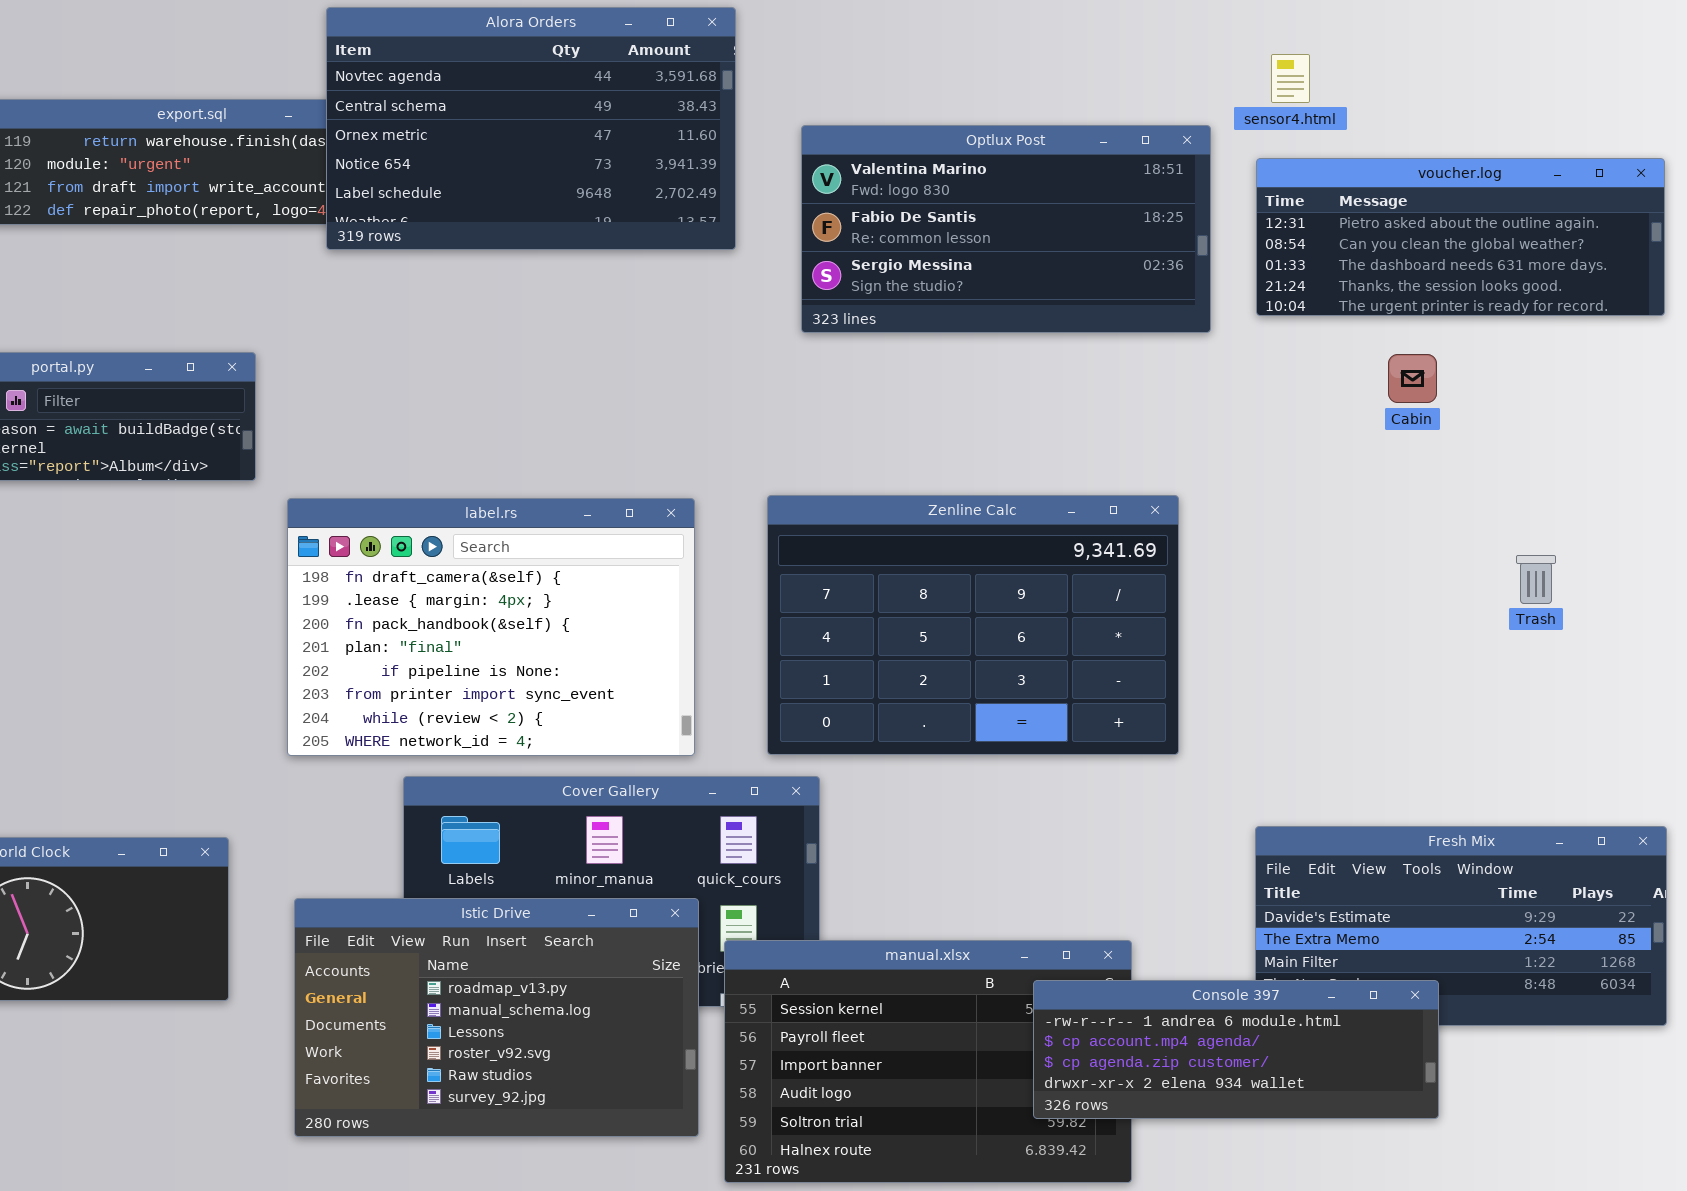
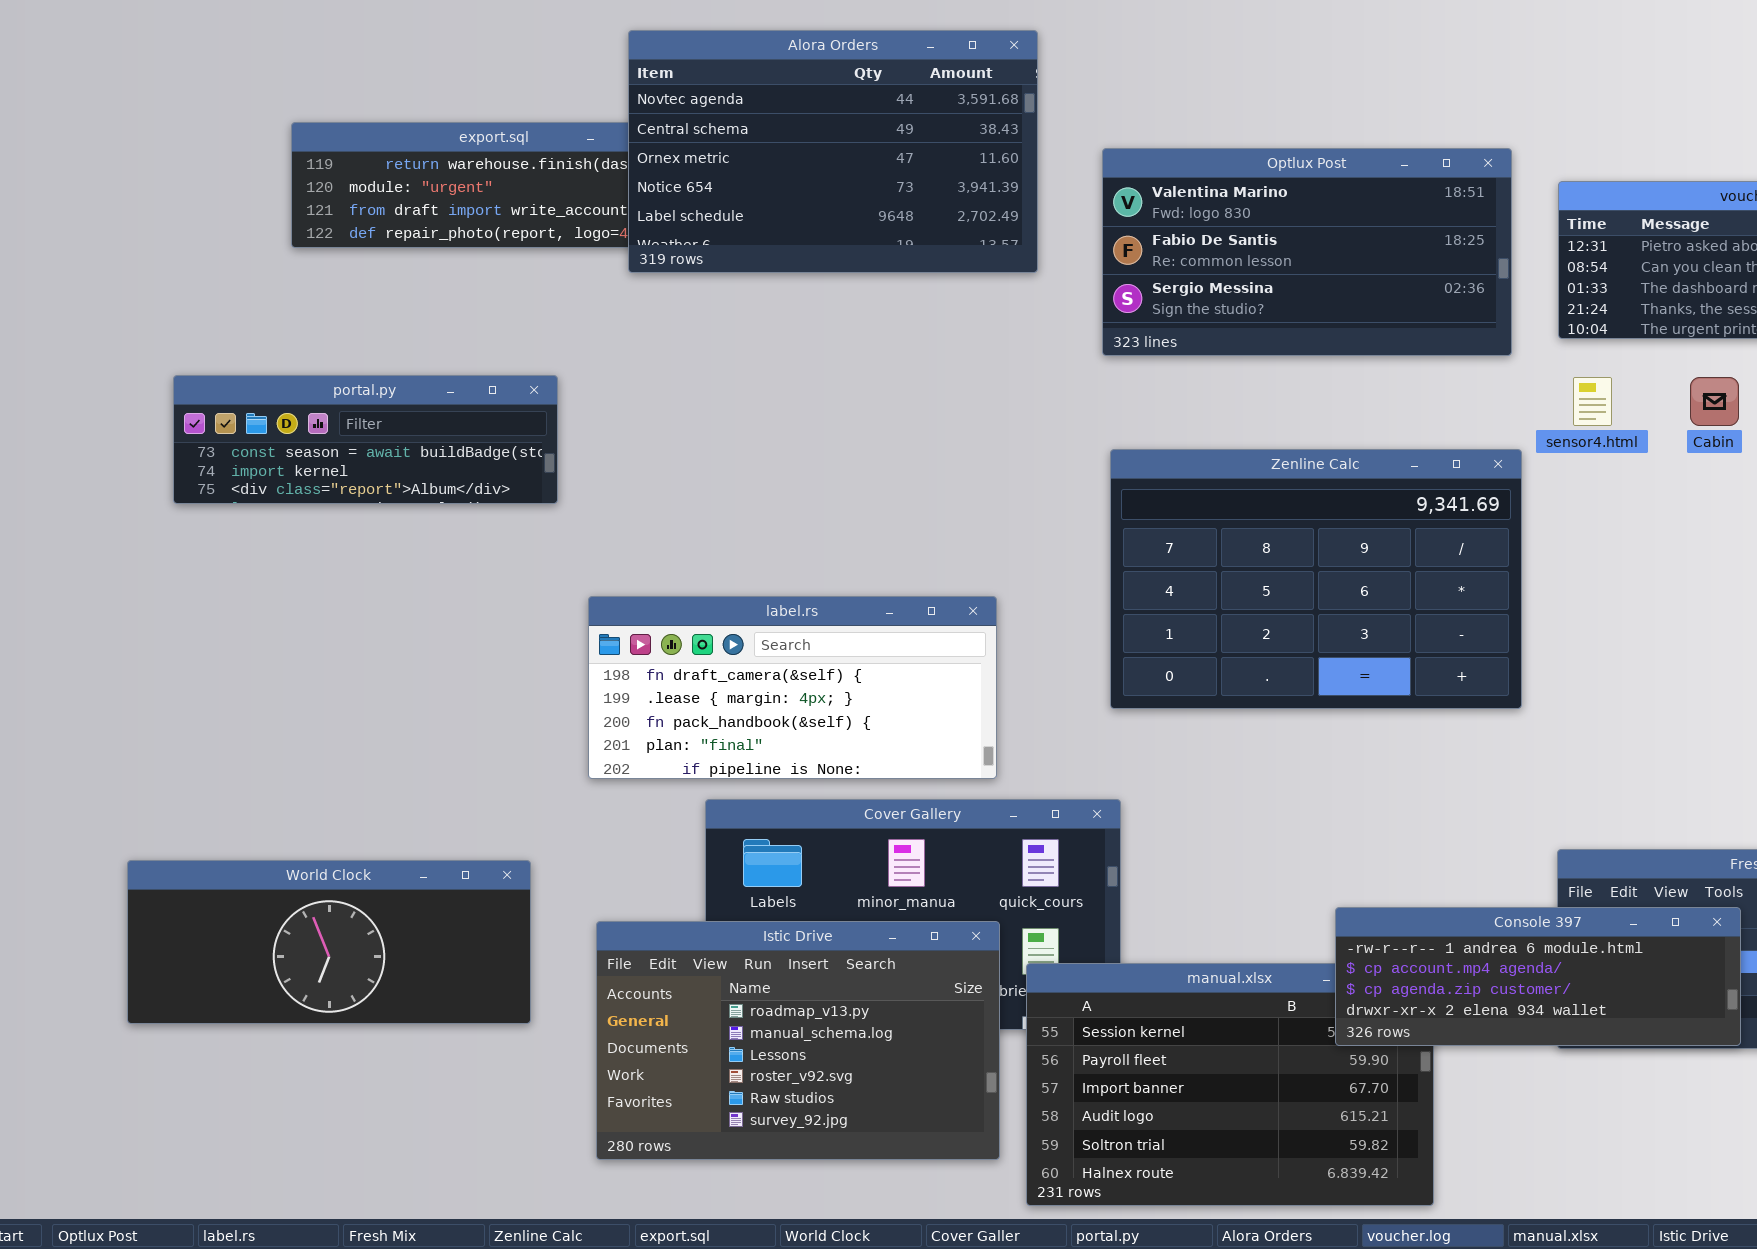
sensor4.html: [1271,54,1310,103] -> [1573,377,1612,426], moved
Zenline Calc: [767,495,1179,755] -> [1110,449,1522,709], moved
label.rs: [287,498,695,756] -> [588,596,997,779], resized
Console 397: [1033,980,1439,1119] -> [1335,907,1741,1046], moved

